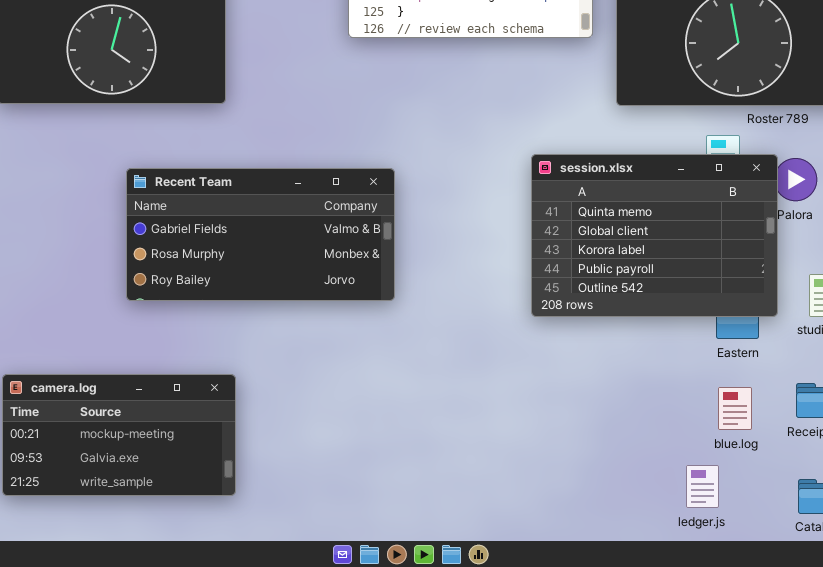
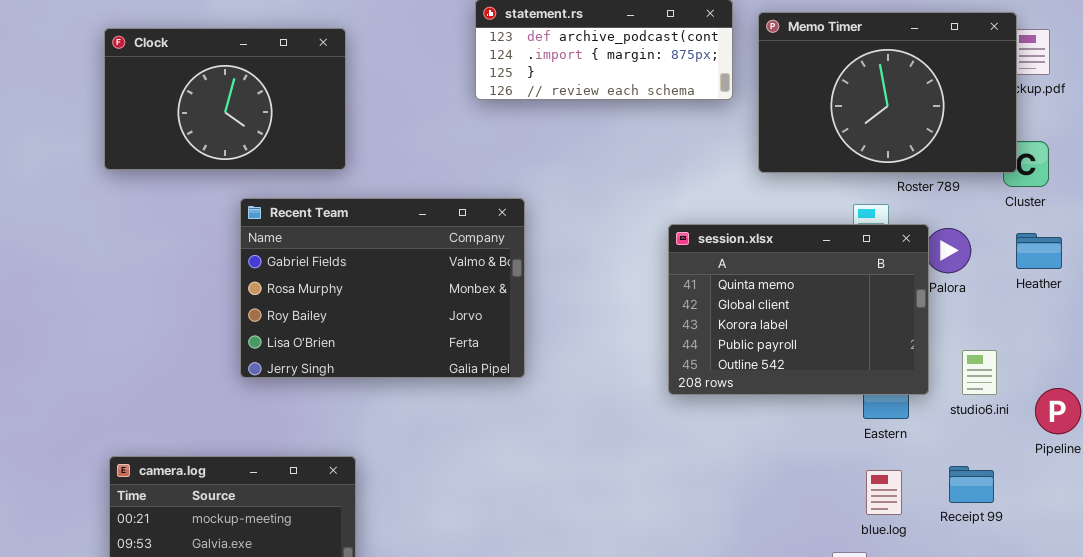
Recent Team: [126,168,395,301] -> [240,198,525,378], resized

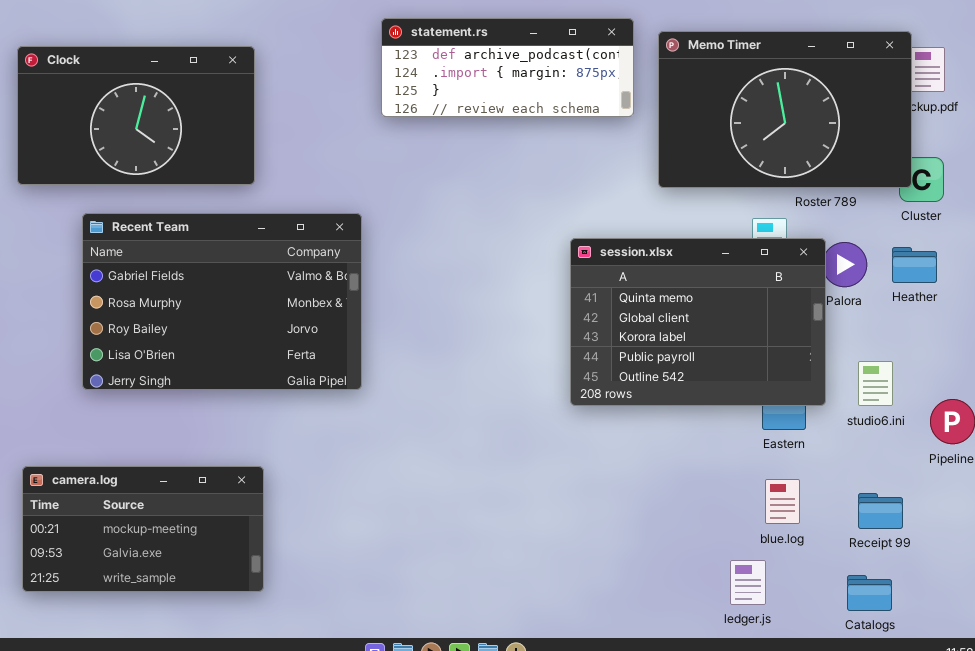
Recent Team: [240,198,525,378] -> [82,213,362,390], moved
Heather: [1016,233,1062,269] -> [892,247,937,283], moved
Receipt 99: [949,466,994,503] -> [858,493,903,529], moved

